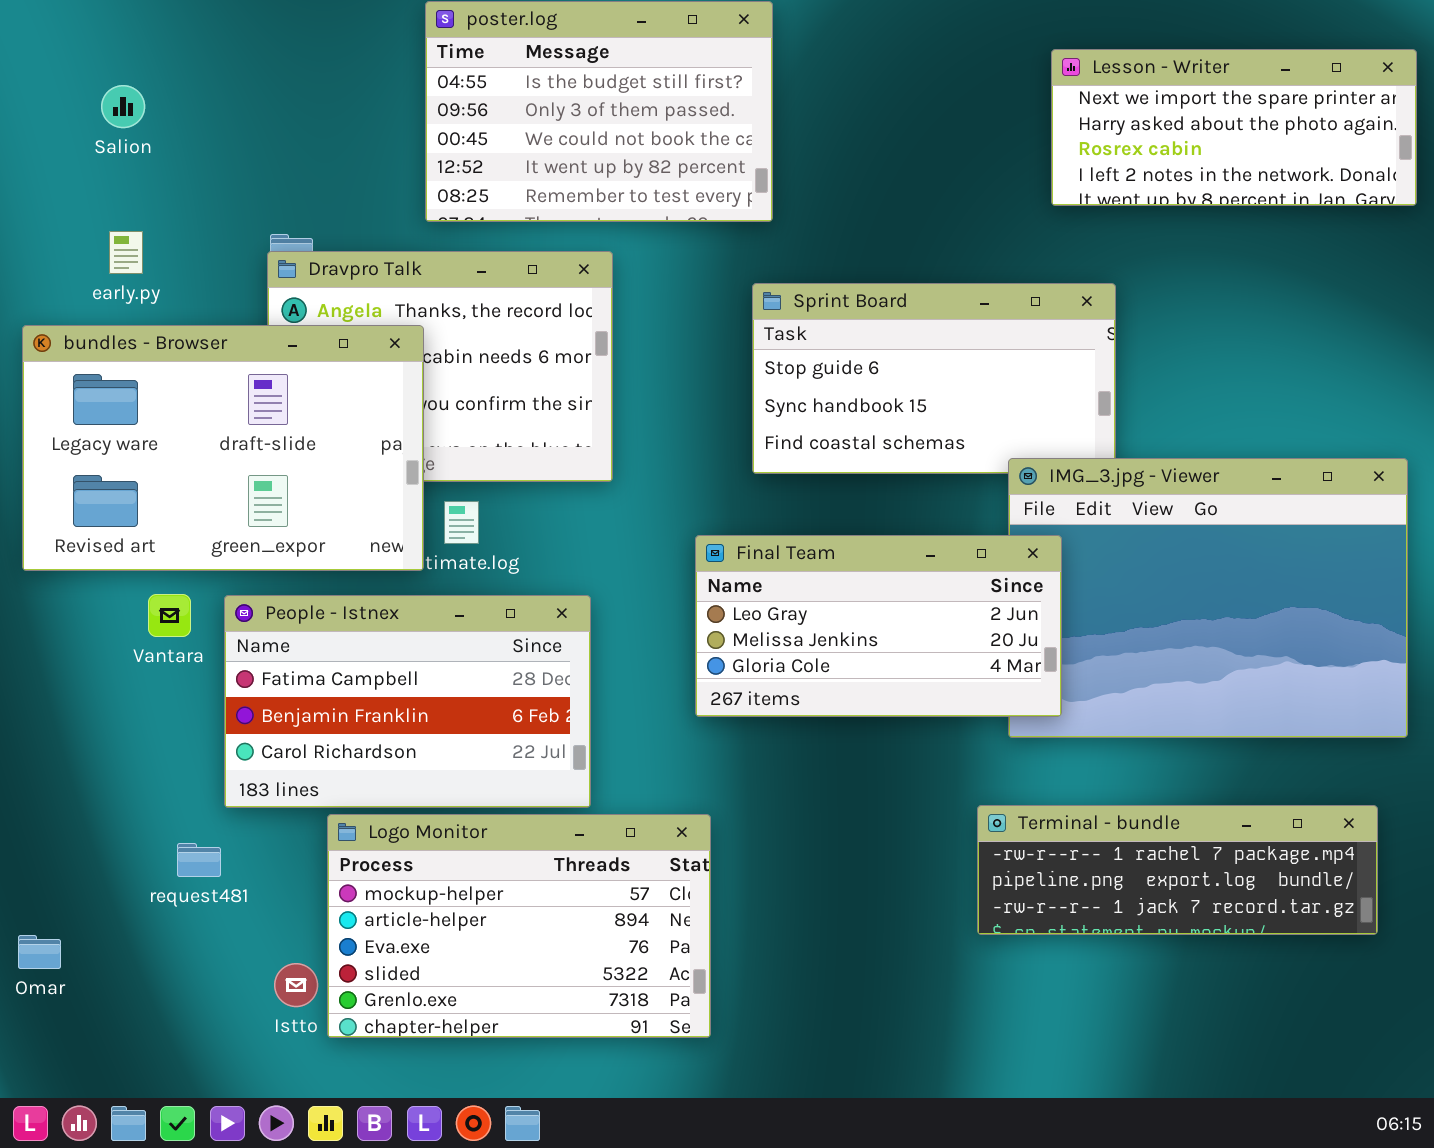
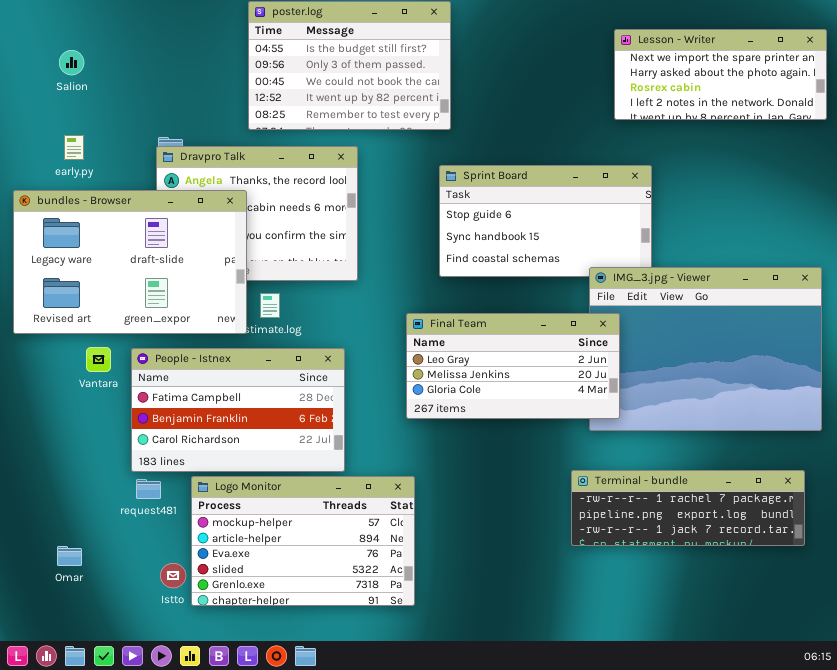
request481: [177,843,221,877] -> [136,479,161,499], moved
Omar: [18,935,61,969] -> [57,546,82,566], moved

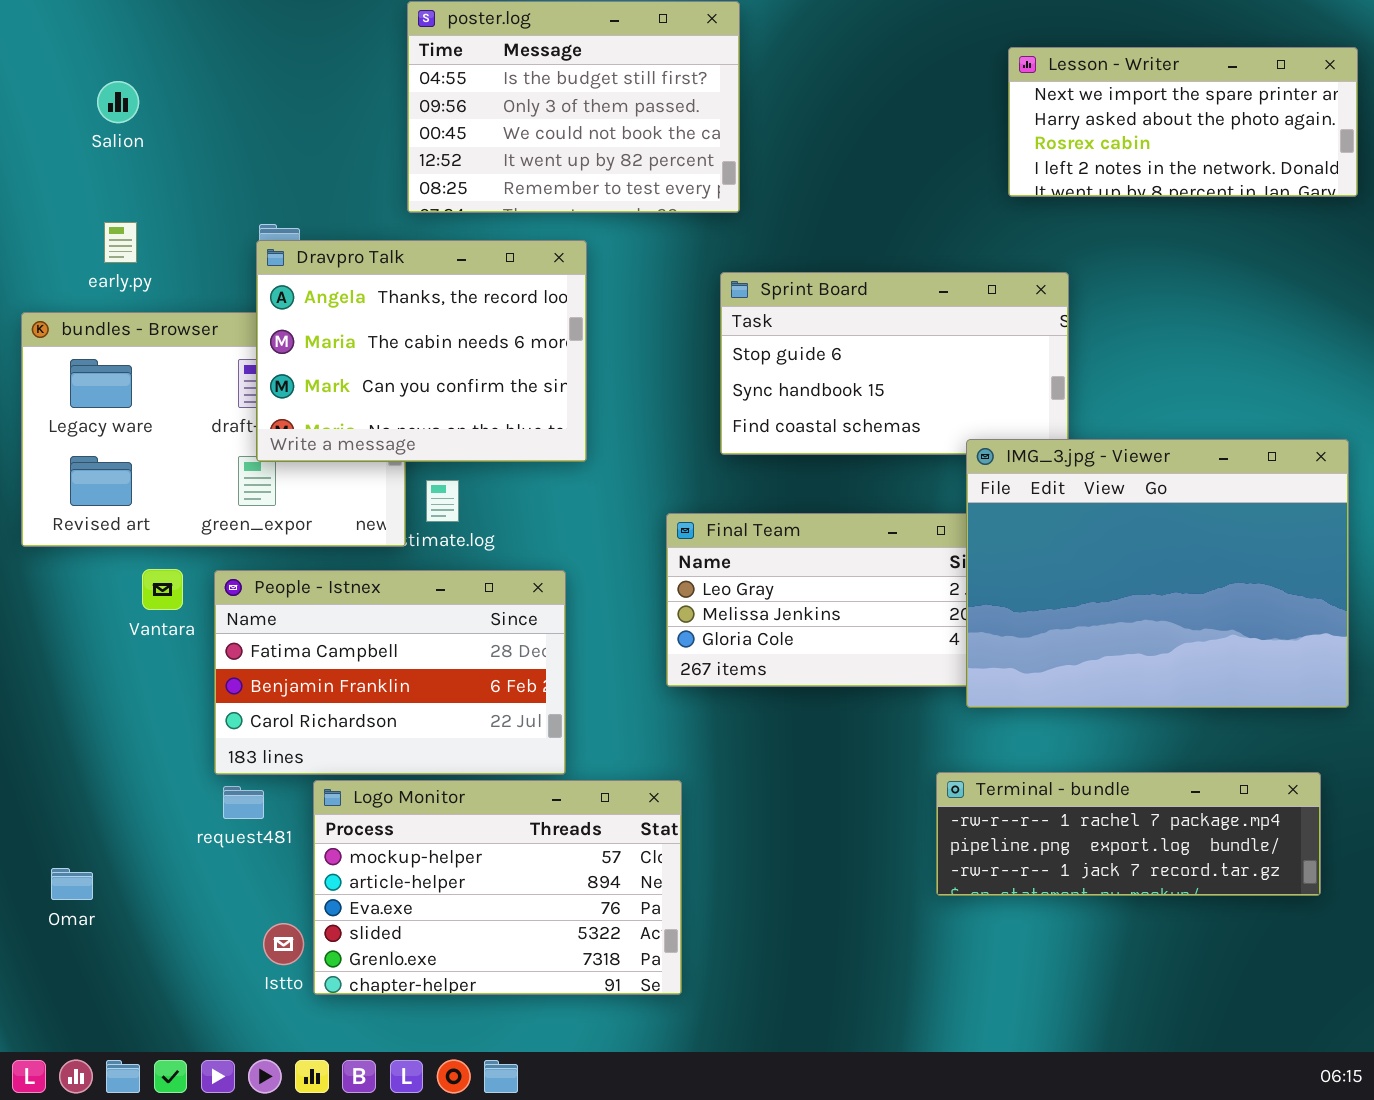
Dravpro Talk: [156,146,358,281] -> [256,240,587,462], raised
IMG_3.jpg - Viewer: [589,267,822,431] -> [966,439,1349,708], raised
Omar: [57,546,82,566] -> [51,868,93,900], moved

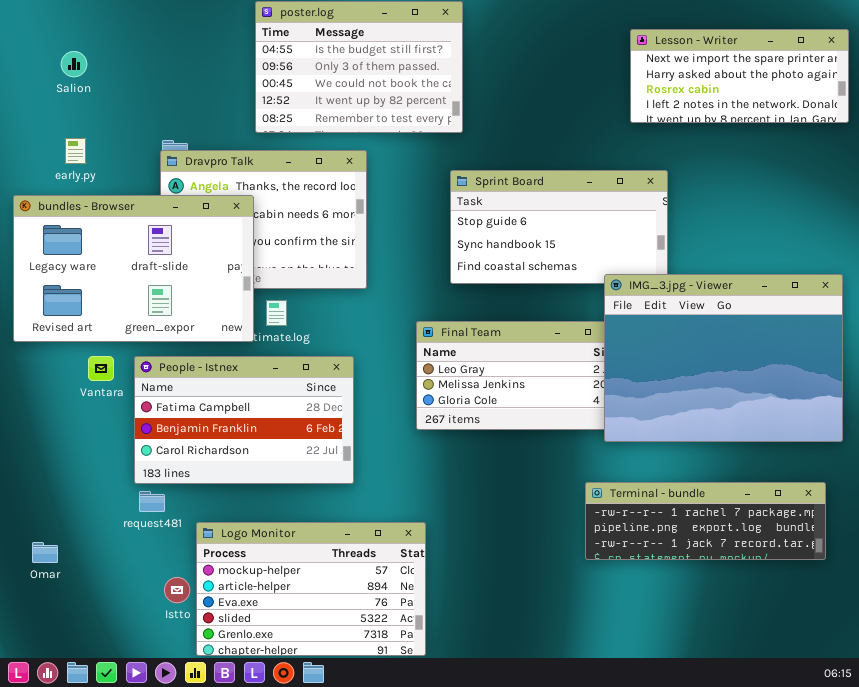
bundles - Browser: [21,312,406,547] -> [13,195,254,342], raised
Logo Monitor: [313,780,682,995] -> [196,522,426,656], moved

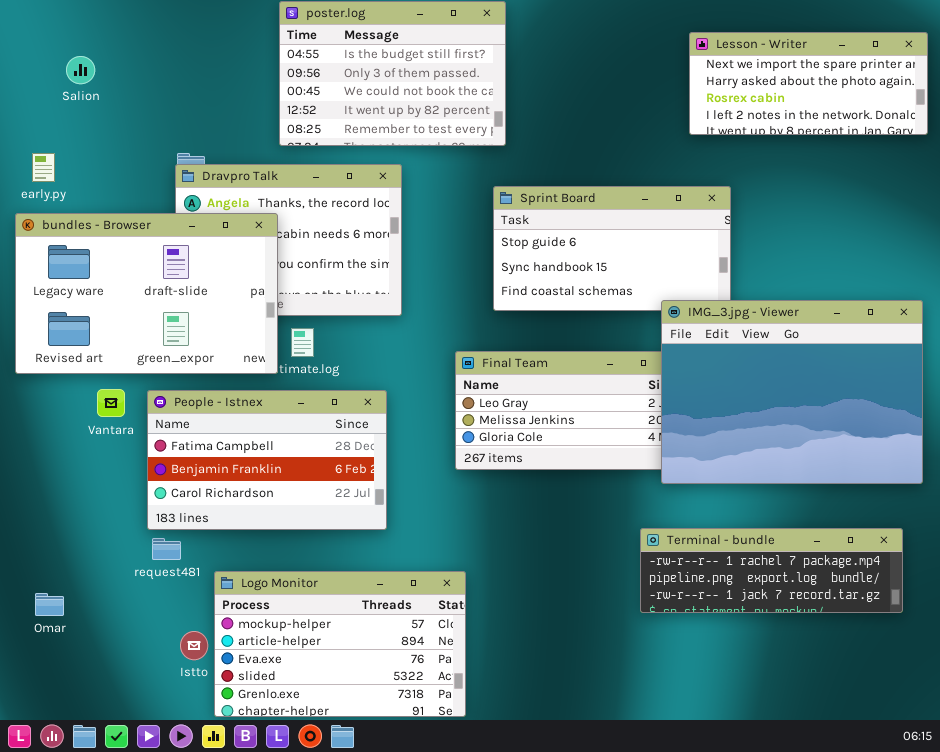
early.py: [65,138,86,164] -> [32,153,55,182], moved

